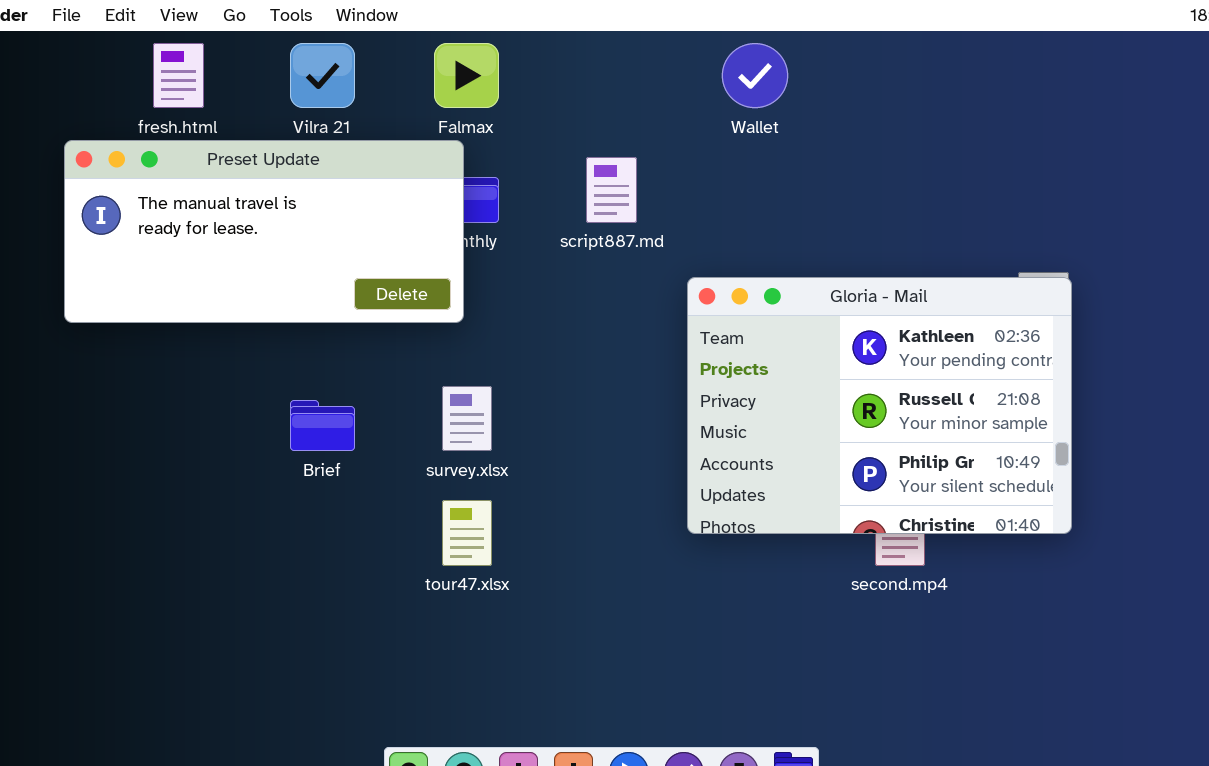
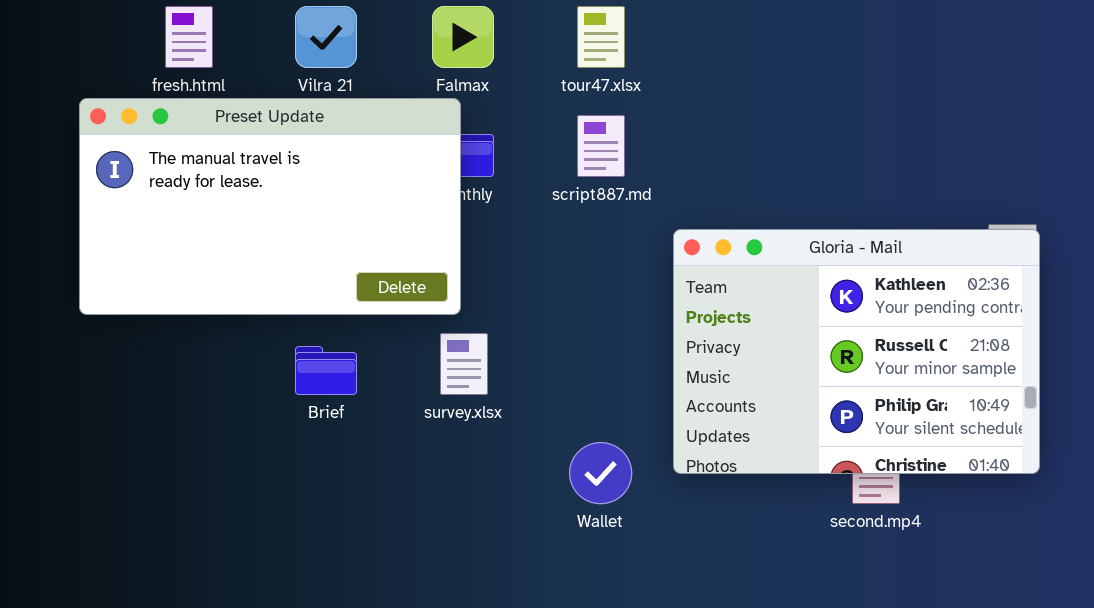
Wallet: [722,43,788,108] -> [569,442,632,504], moved
Preset Update: [64,140,464,323] -> [79,98,461,315], resized
tour47.xlsx: [442,500,492,566] -> [577,6,625,68], moved

